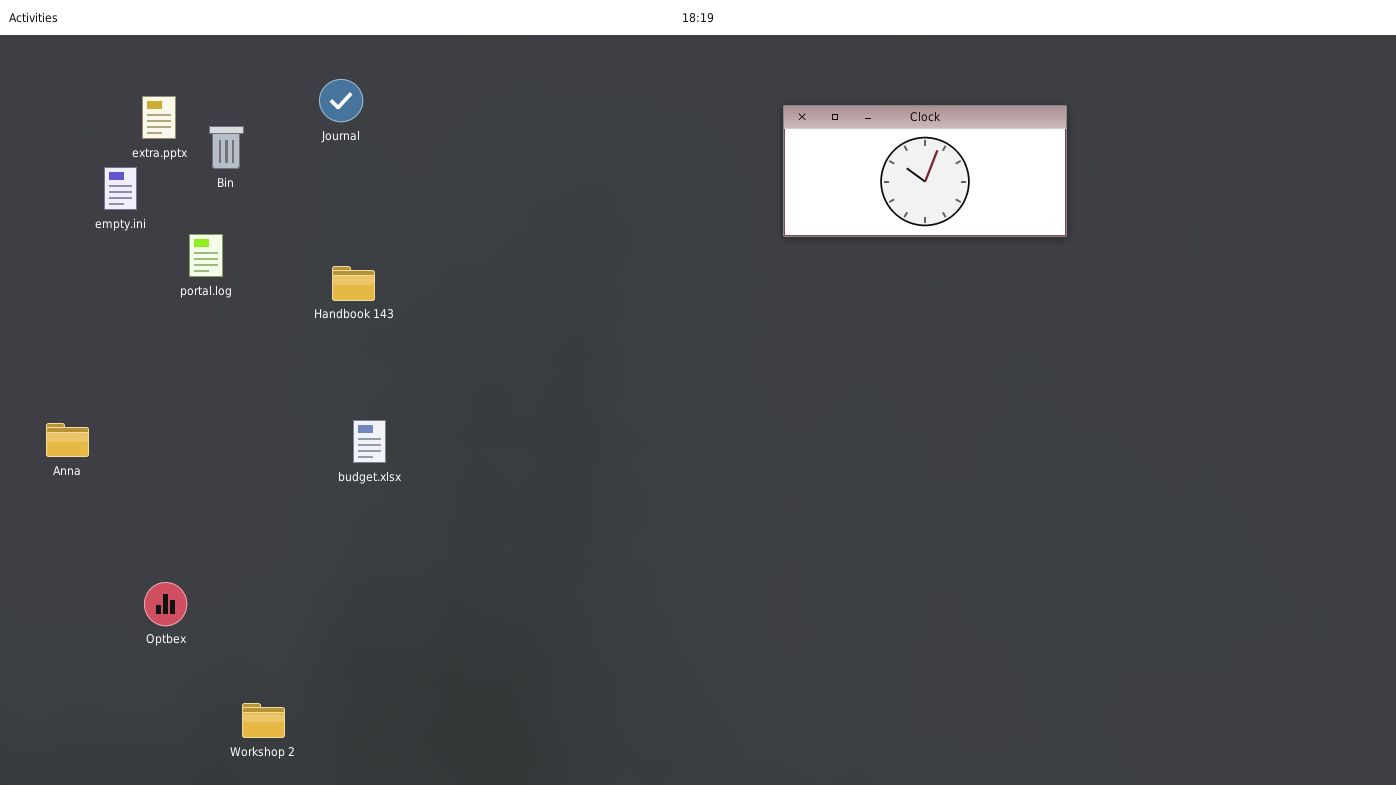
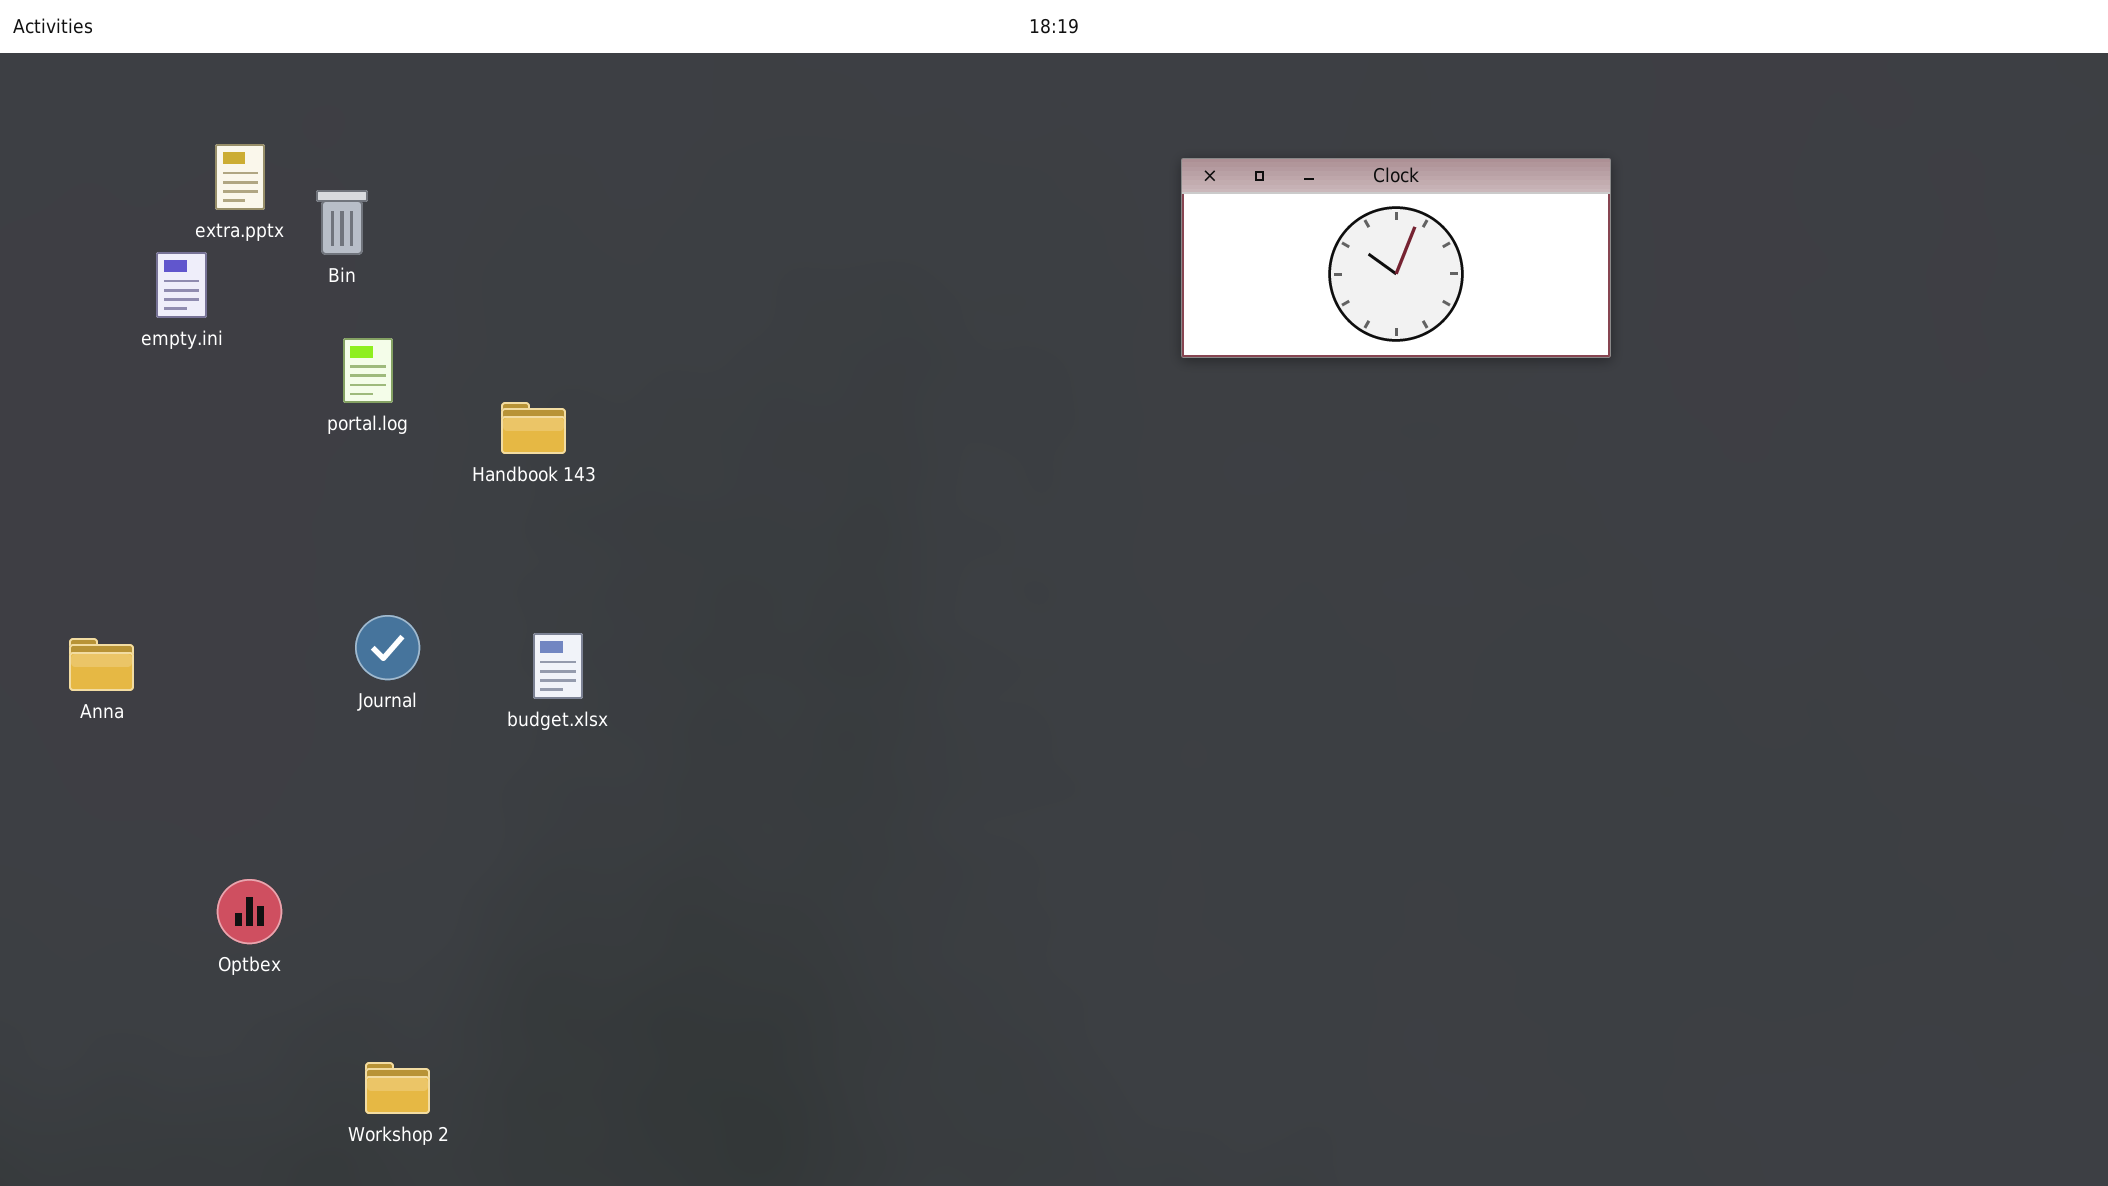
Journal: [319,79,363,122] -> [355,615,420,680], moved
portal.log: [189,234,223,277] -> [343,338,393,403], moved

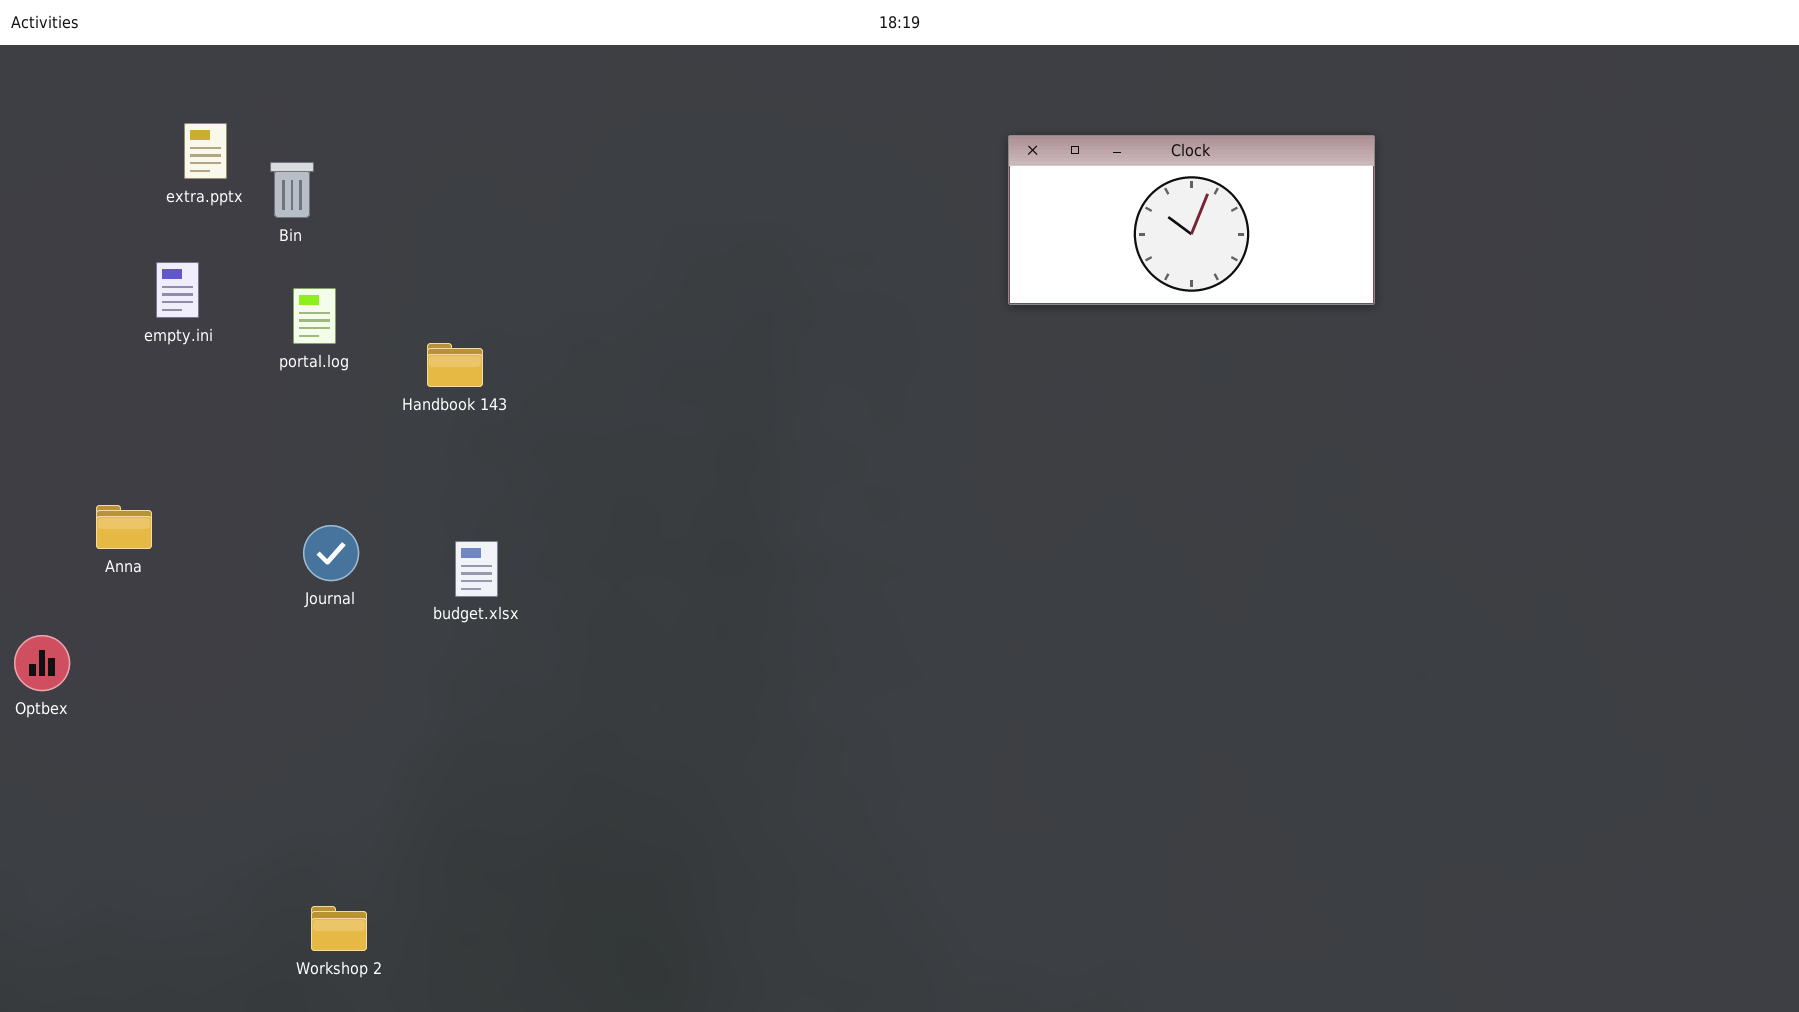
empty.ini: [156,252,207,318] -> [156,262,199,318], moved
Anna: [69,638,134,691] -> [96,505,152,549], moved
Optbex: [217,879,282,944] -> [14,635,70,691], moved

